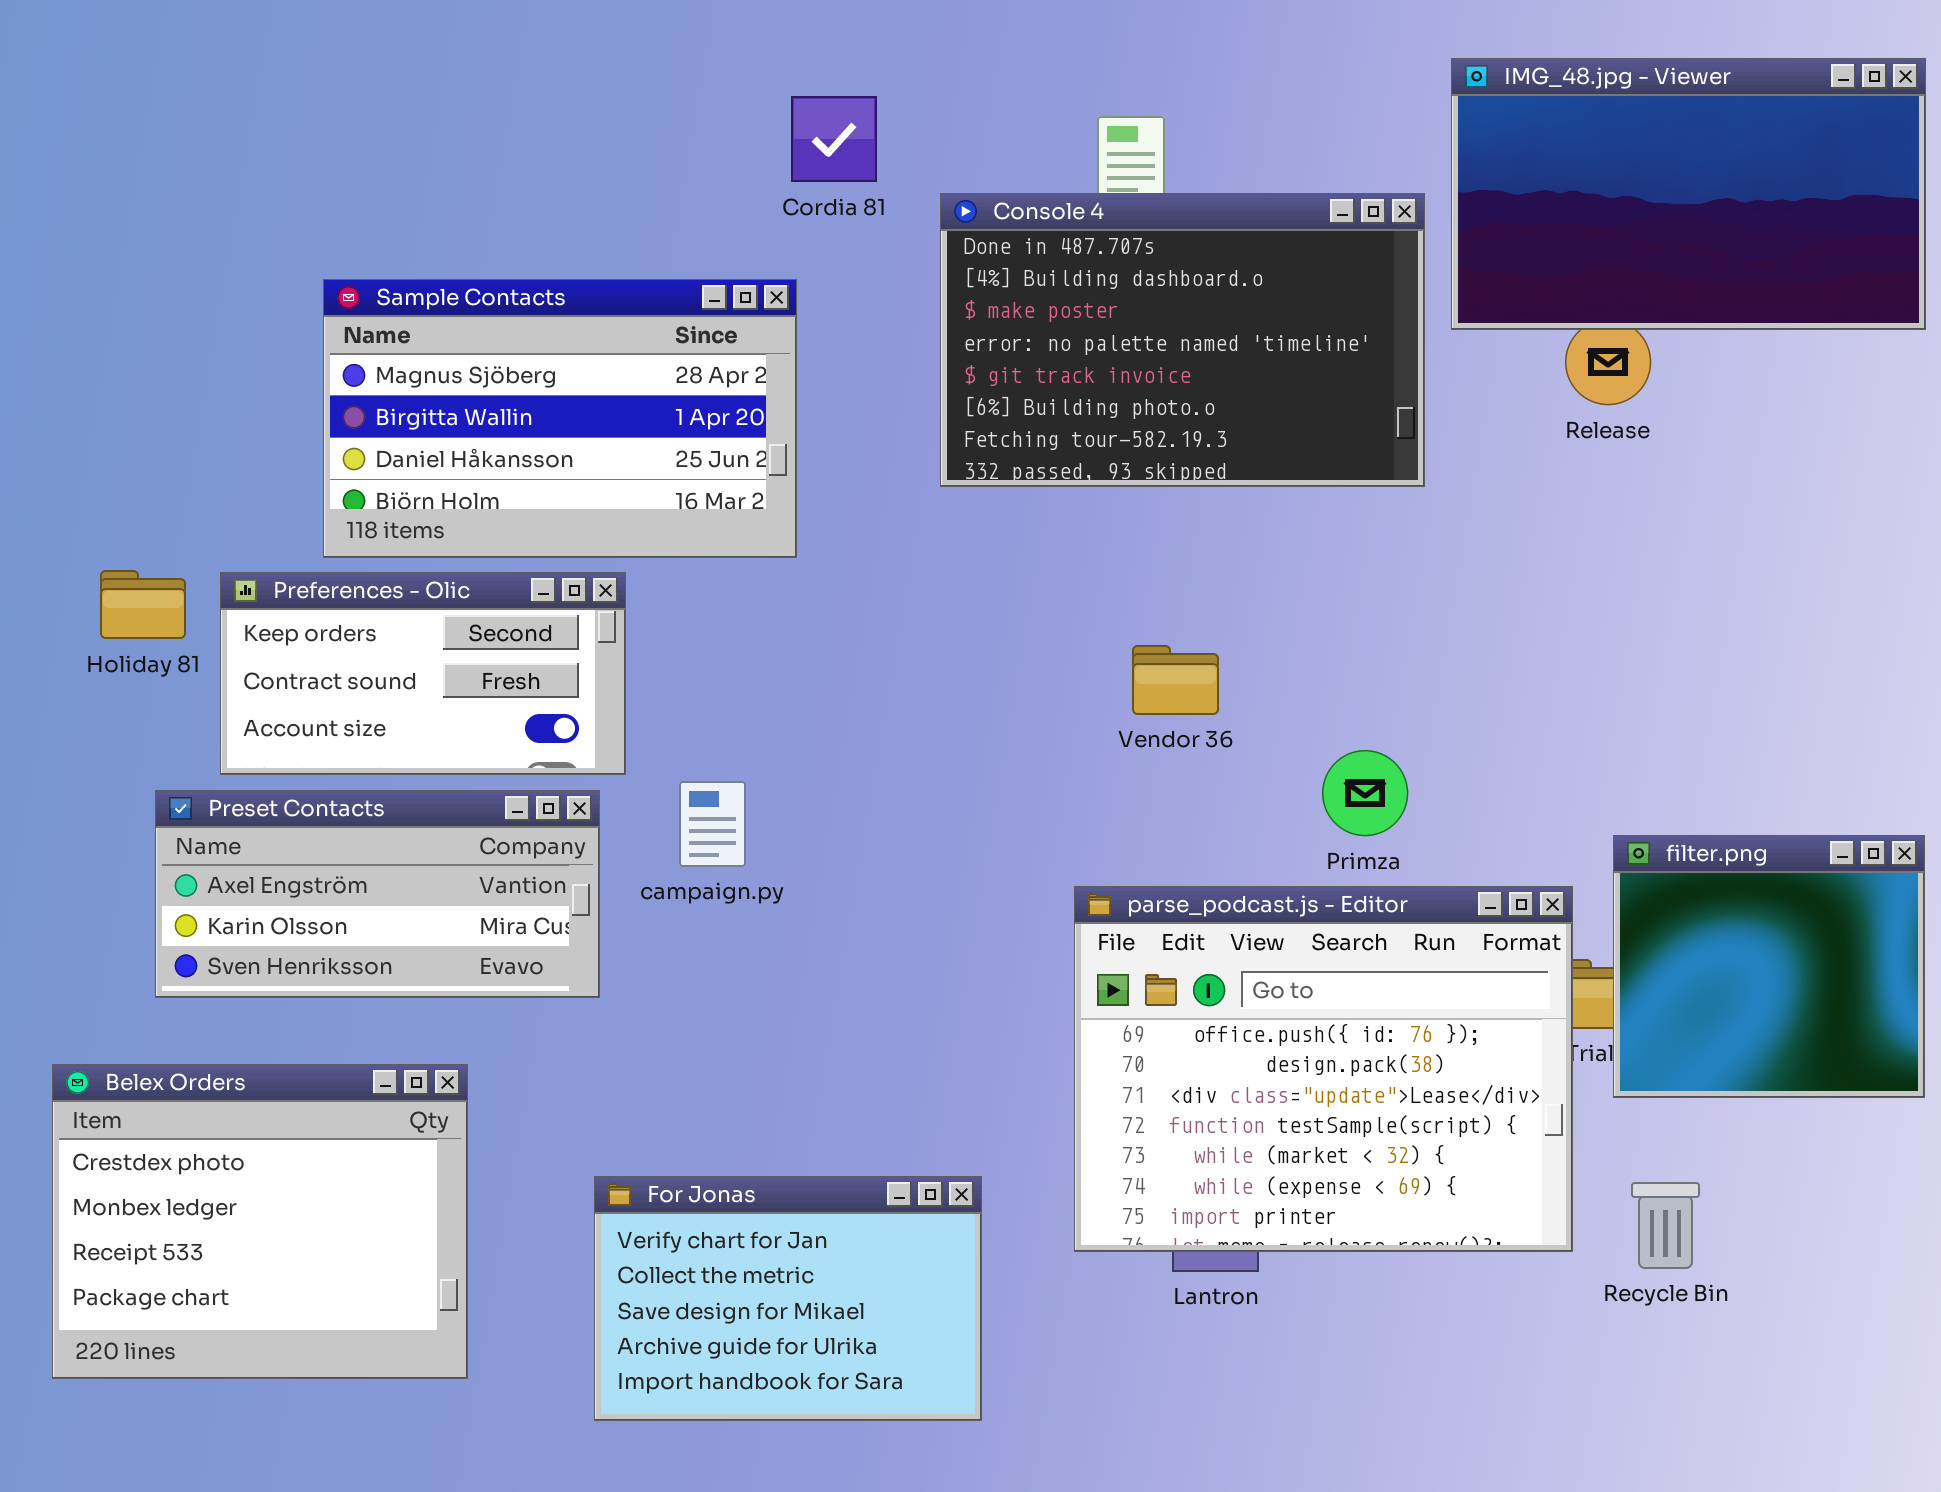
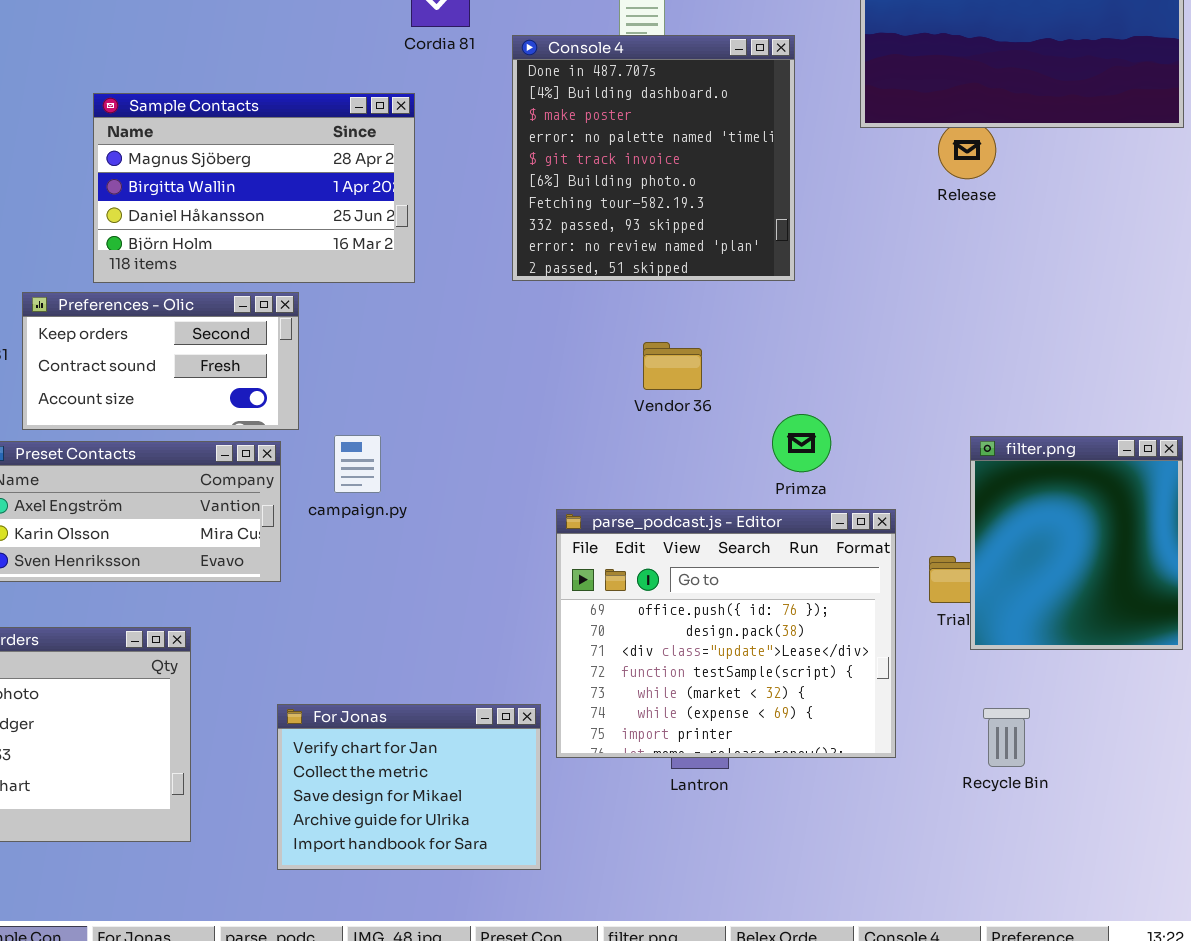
Console 4: [940,193,1425,487] -> [512,35,795,281], resized
filter.png: [1613,835,1925,1098] -> [970,436,1183,650], resized
parse_podcast.js - Editor: [1074,886,1573,1252] -> [556,509,896,758], moved

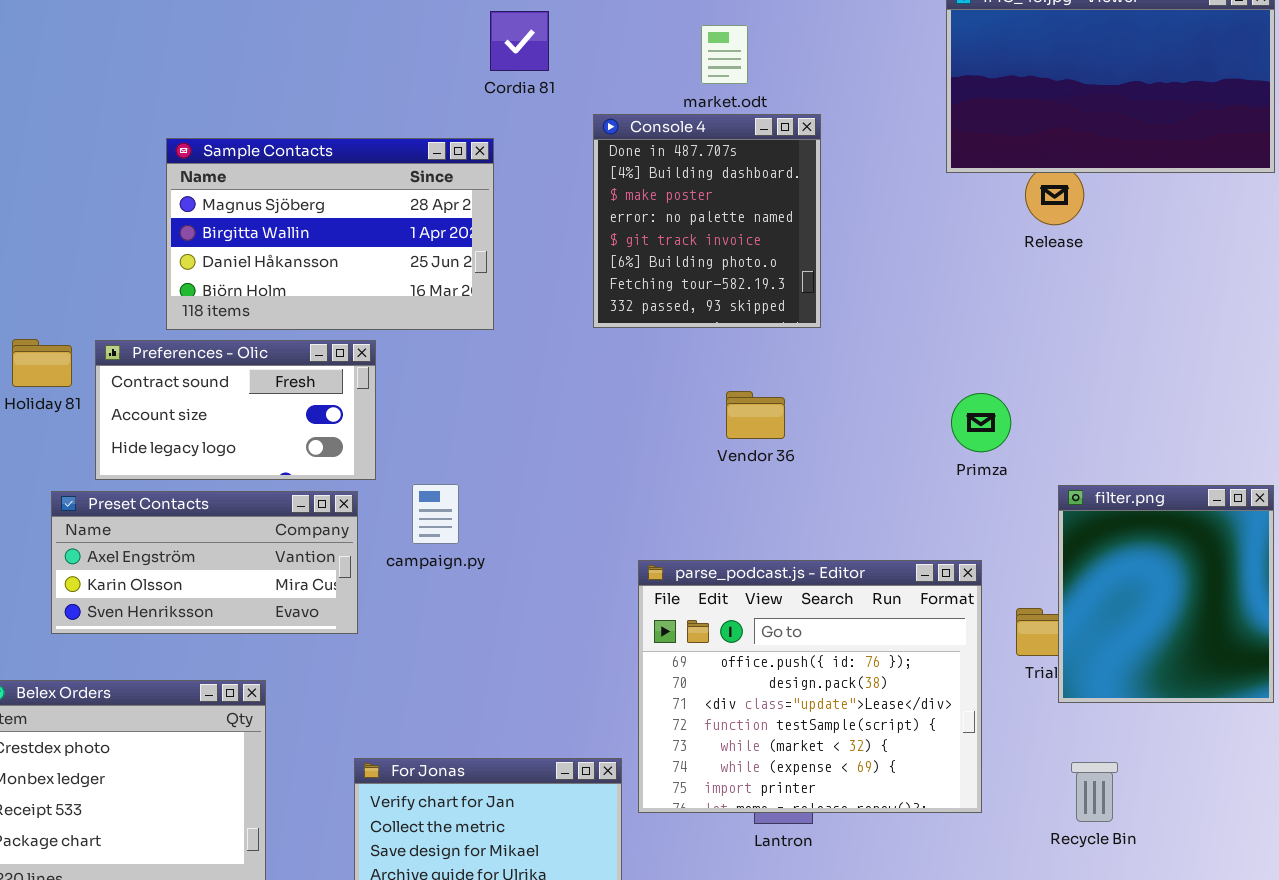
Console 4: [512,35,795,281] -> [593,114,821,328], resized
Preferences - Olic: [22,292,299,430] -> [95,340,376,480], scrolled down 1 row
Primza: [772,414,831,472] -> [951,393,1011,452], moved

